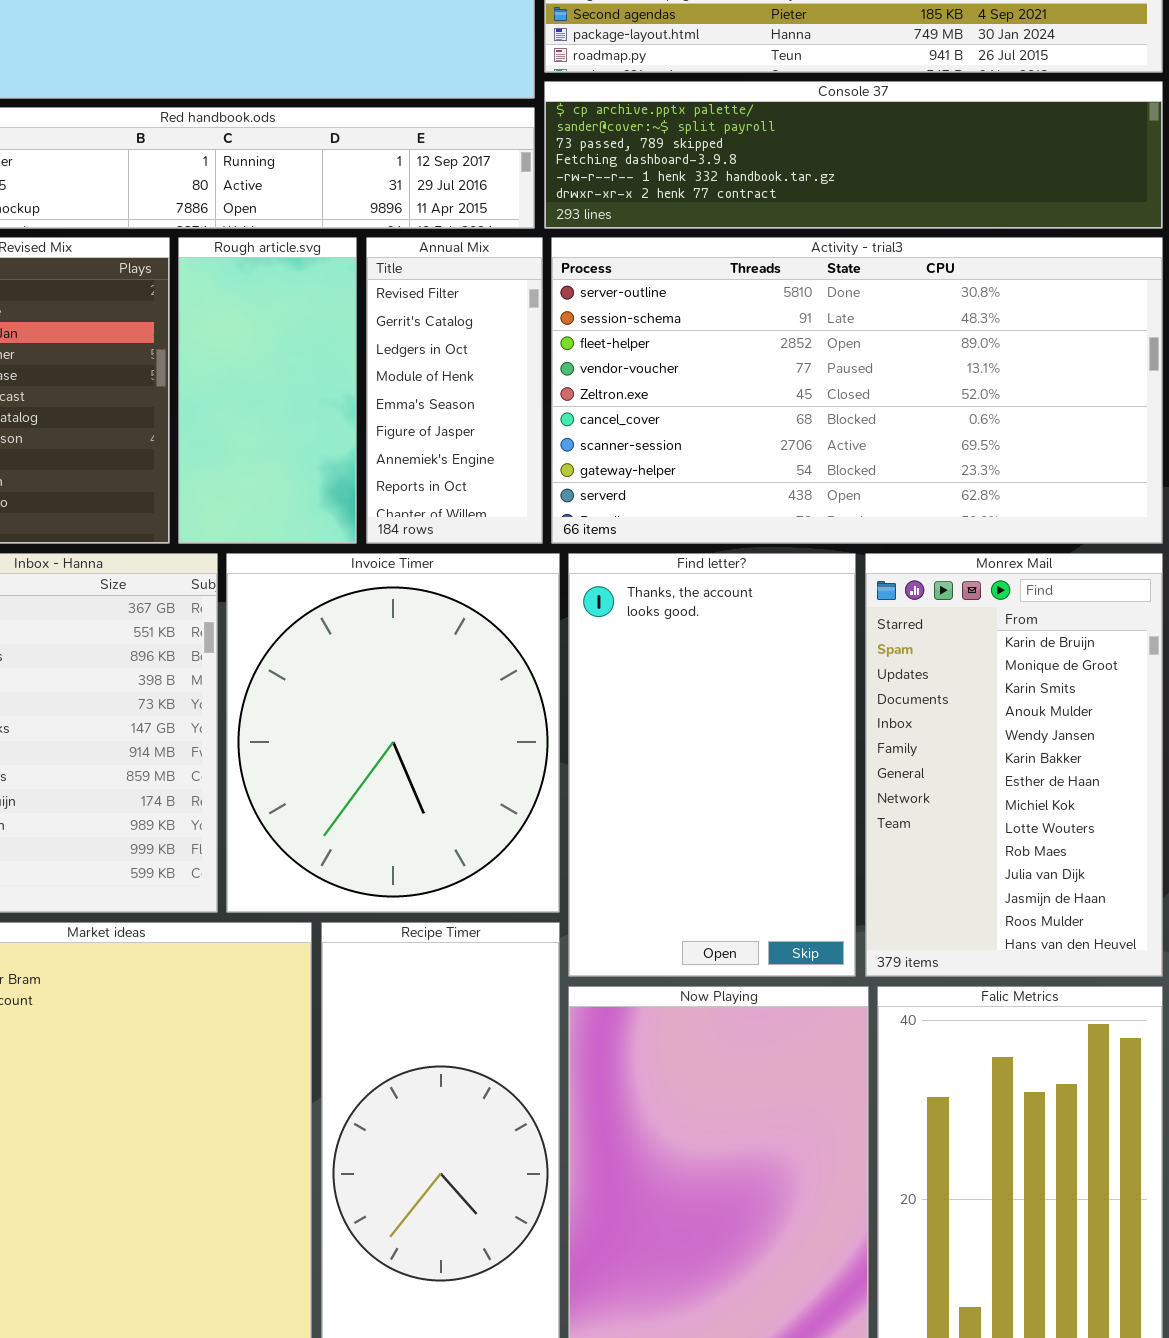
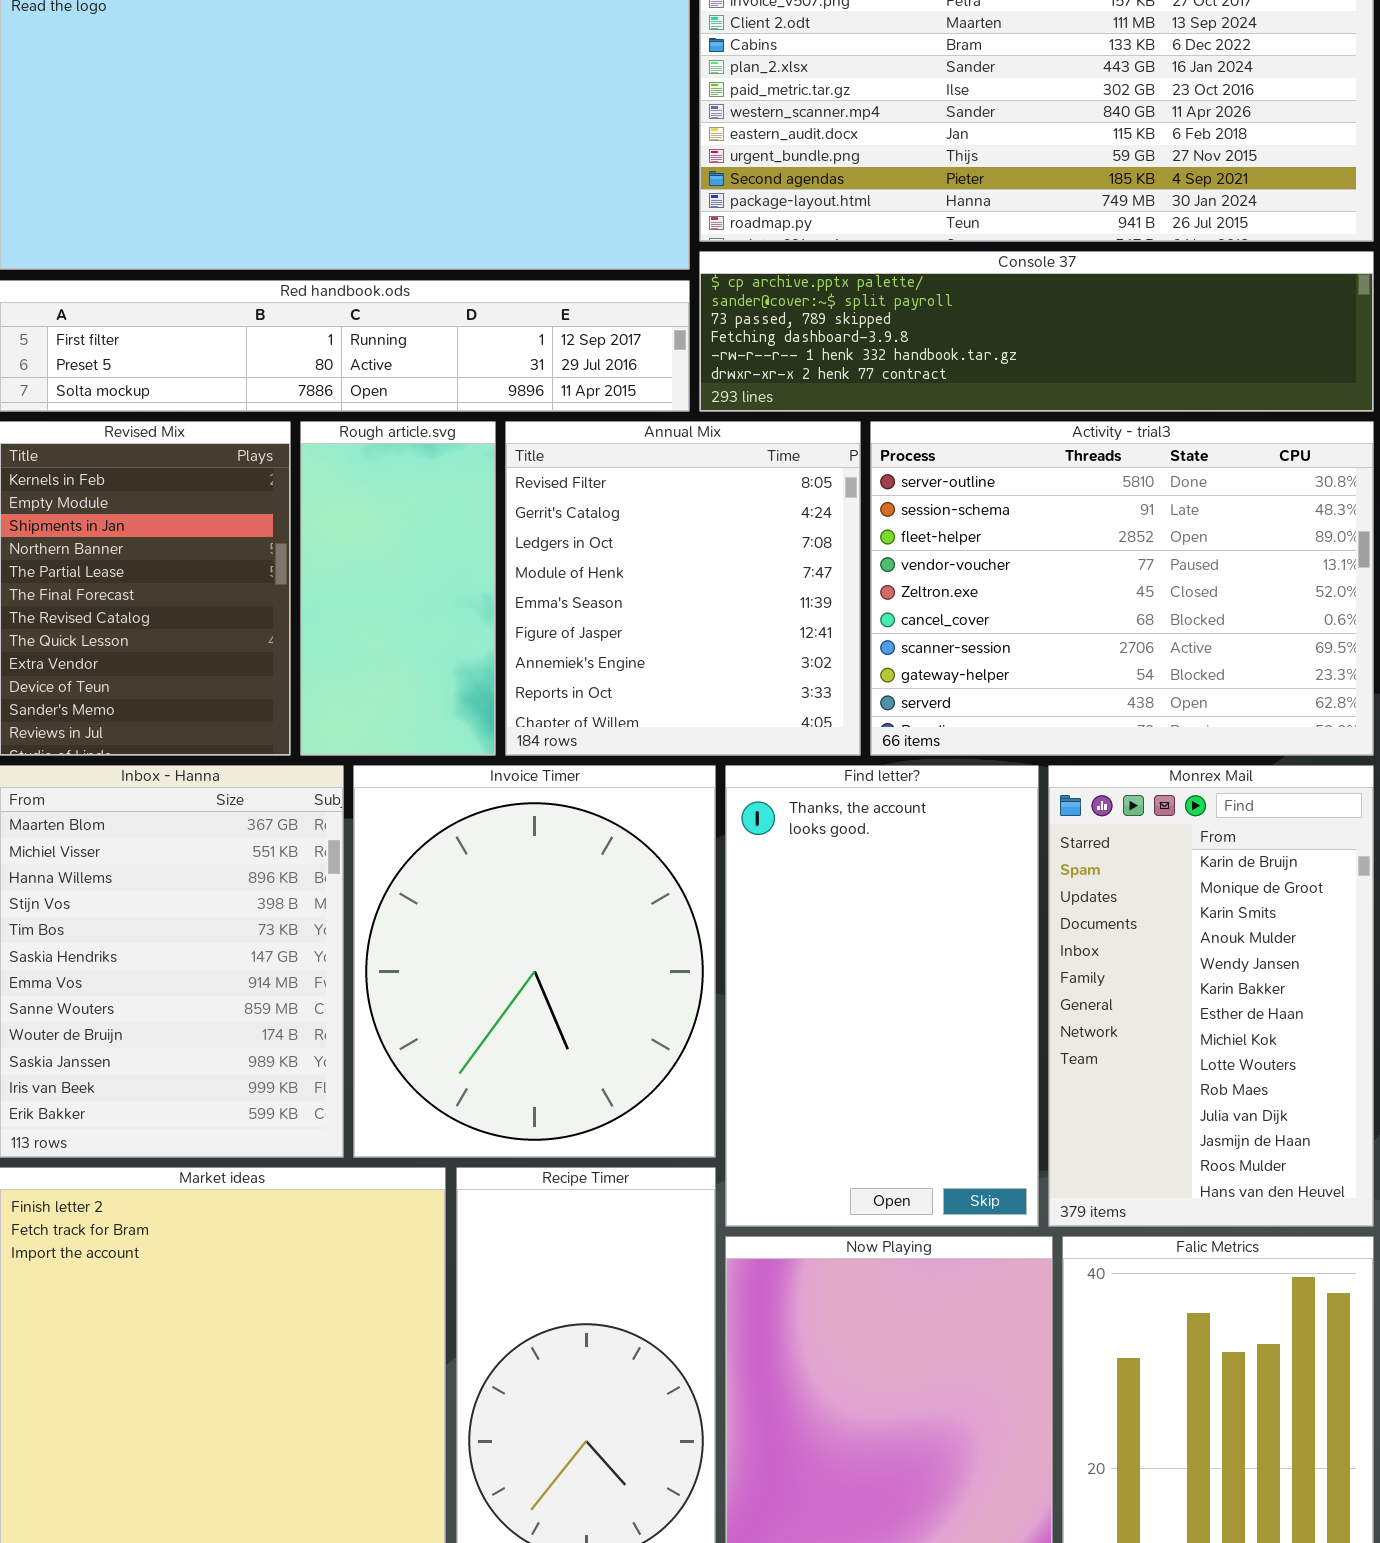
Annual Mix: [366,237,543,544] -> [505,421,861,756], resized
Activity - trial3: [551,237,1163,544] -> [870,421,1374,756], resized

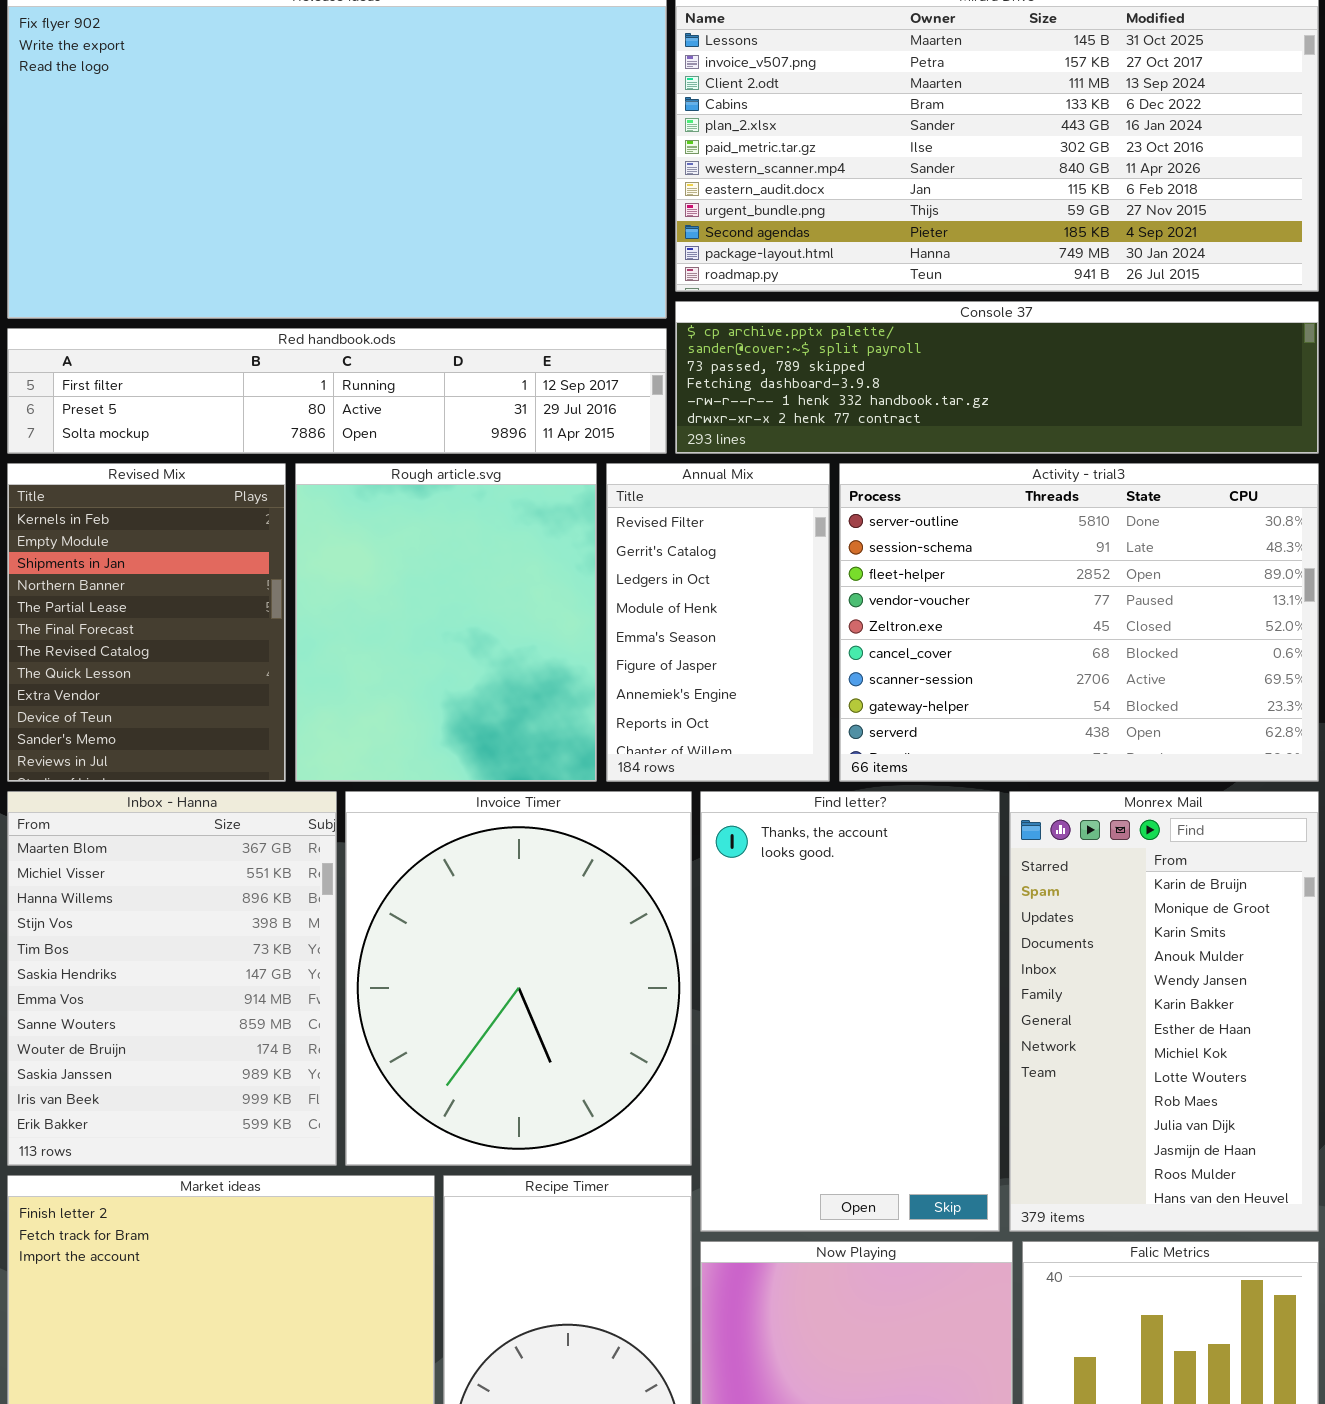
Rough article.svg: [300,421,496,756] -> [295,463,597,782], resized
Annual Mix: [505,421,861,756] -> [606,463,830,782], resized

